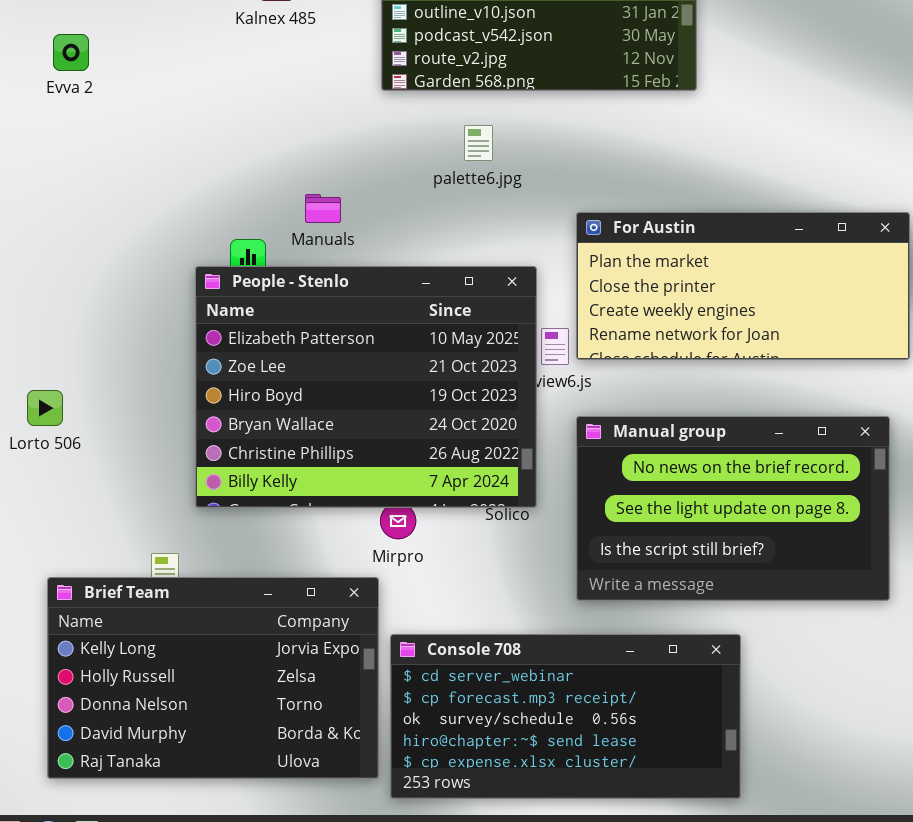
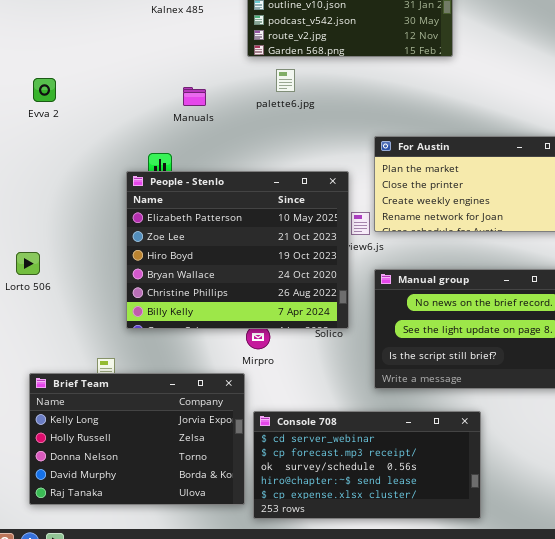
Evva 2: [53,34,89,71] -> [33,78,56,102], moved
palette6.jpg: [464,125,493,161] -> [276,69,295,92], moved
Manuals: [305,194,341,223] -> [183,87,206,106], moved

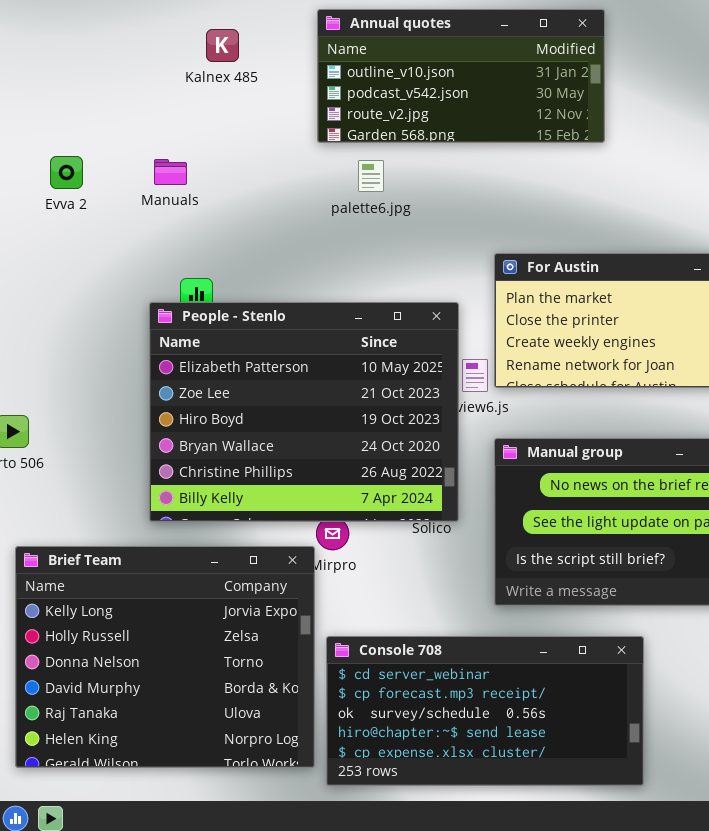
Evva 2: [33,78,56,102] -> [50,156,83,189], moved
Manuals: [183,87,206,106] -> [154,159,187,185], moved
Brief Team: [29,373,245,505] -> [15,546,315,768], resized

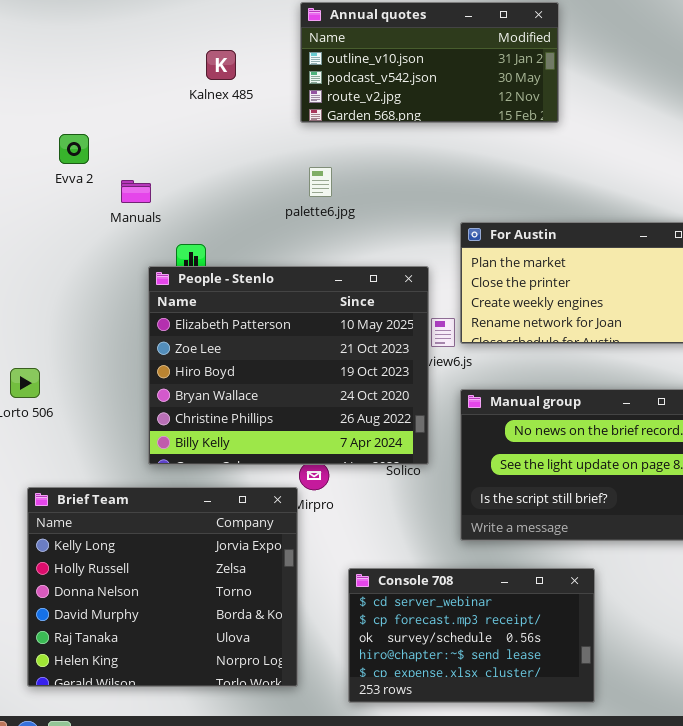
Kalnex 485: [206,29,239,62] -> [206,50,236,80], moved
Manuals: [154,159,187,185] -> [121,180,151,203], moved
palette6.jpg: [358,160,384,192] -> [309,167,332,197], moved
Console 708: [326,636,644,786] -> [348,568,595,703], resized

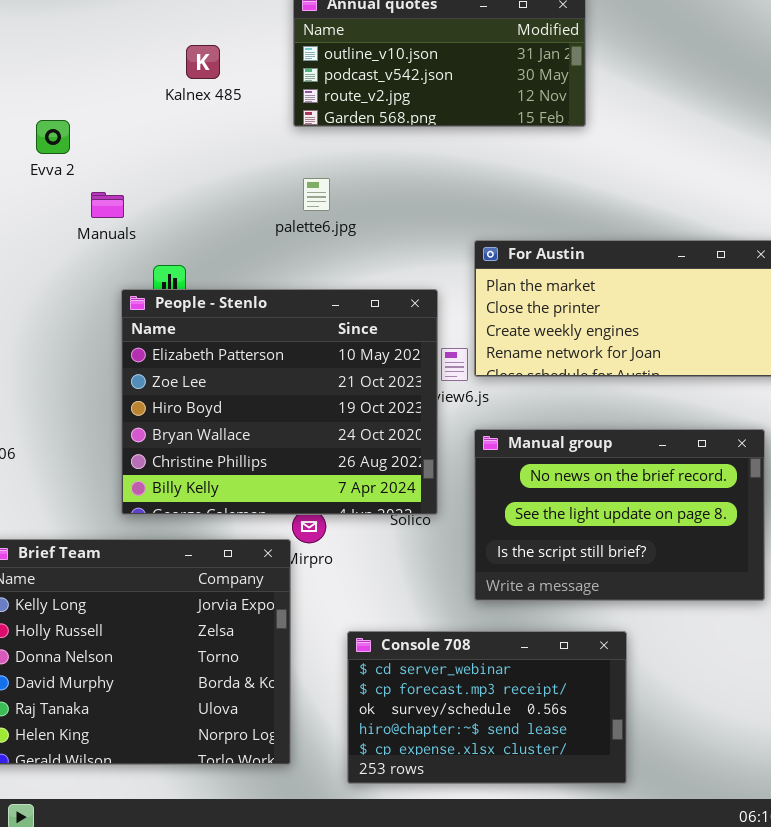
Evva 2: [59,134,89,164] -> [36,120,70,154], moved

